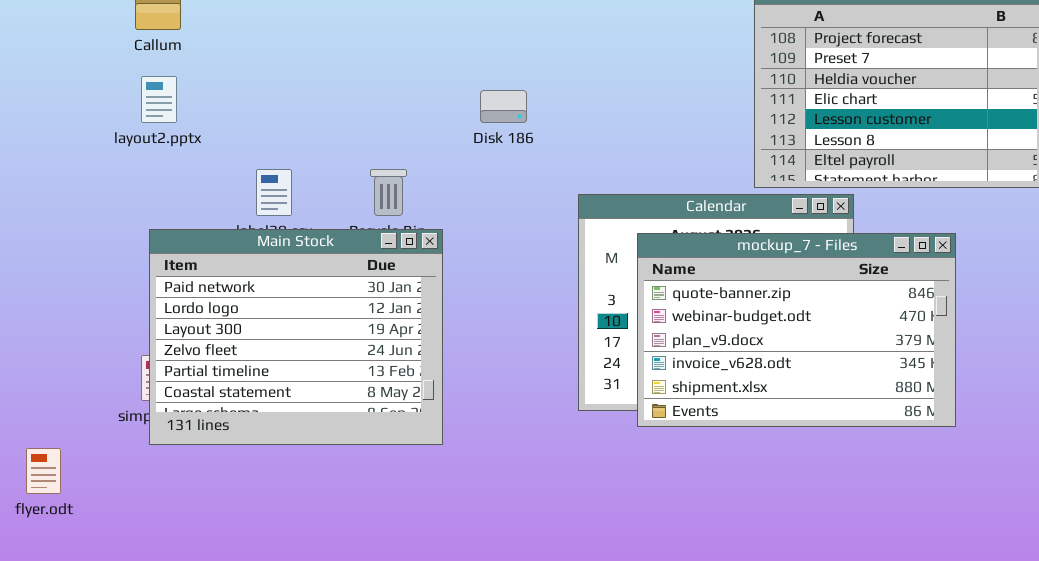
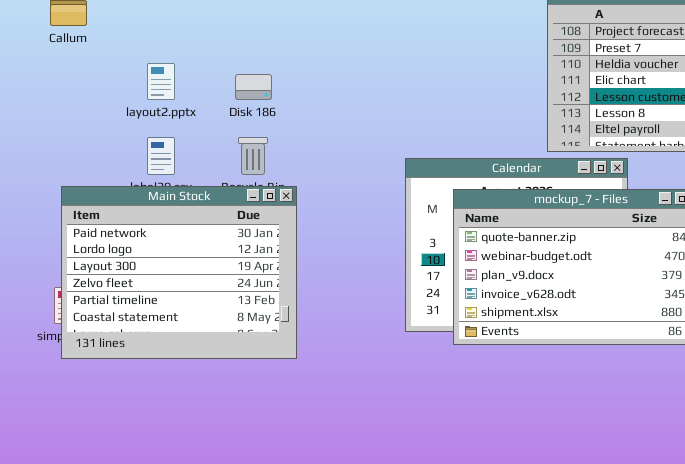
layout2.pptx: [141,76,177,123] -> [147,63,175,100], moved
Disk 186: [480,90,527,123] -> [235,74,272,100], moved

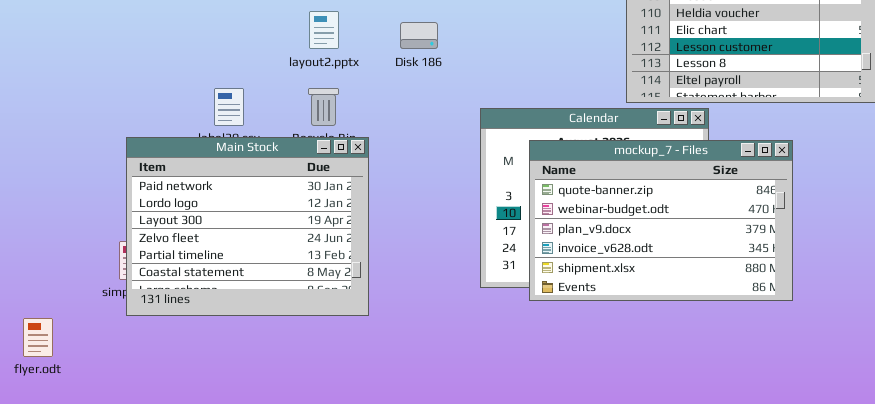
layout2.pptx: [147,63,175,100] -> [309,11,339,49], moved
Disk 186: [235,74,272,100] -> [400,22,438,49], moved

